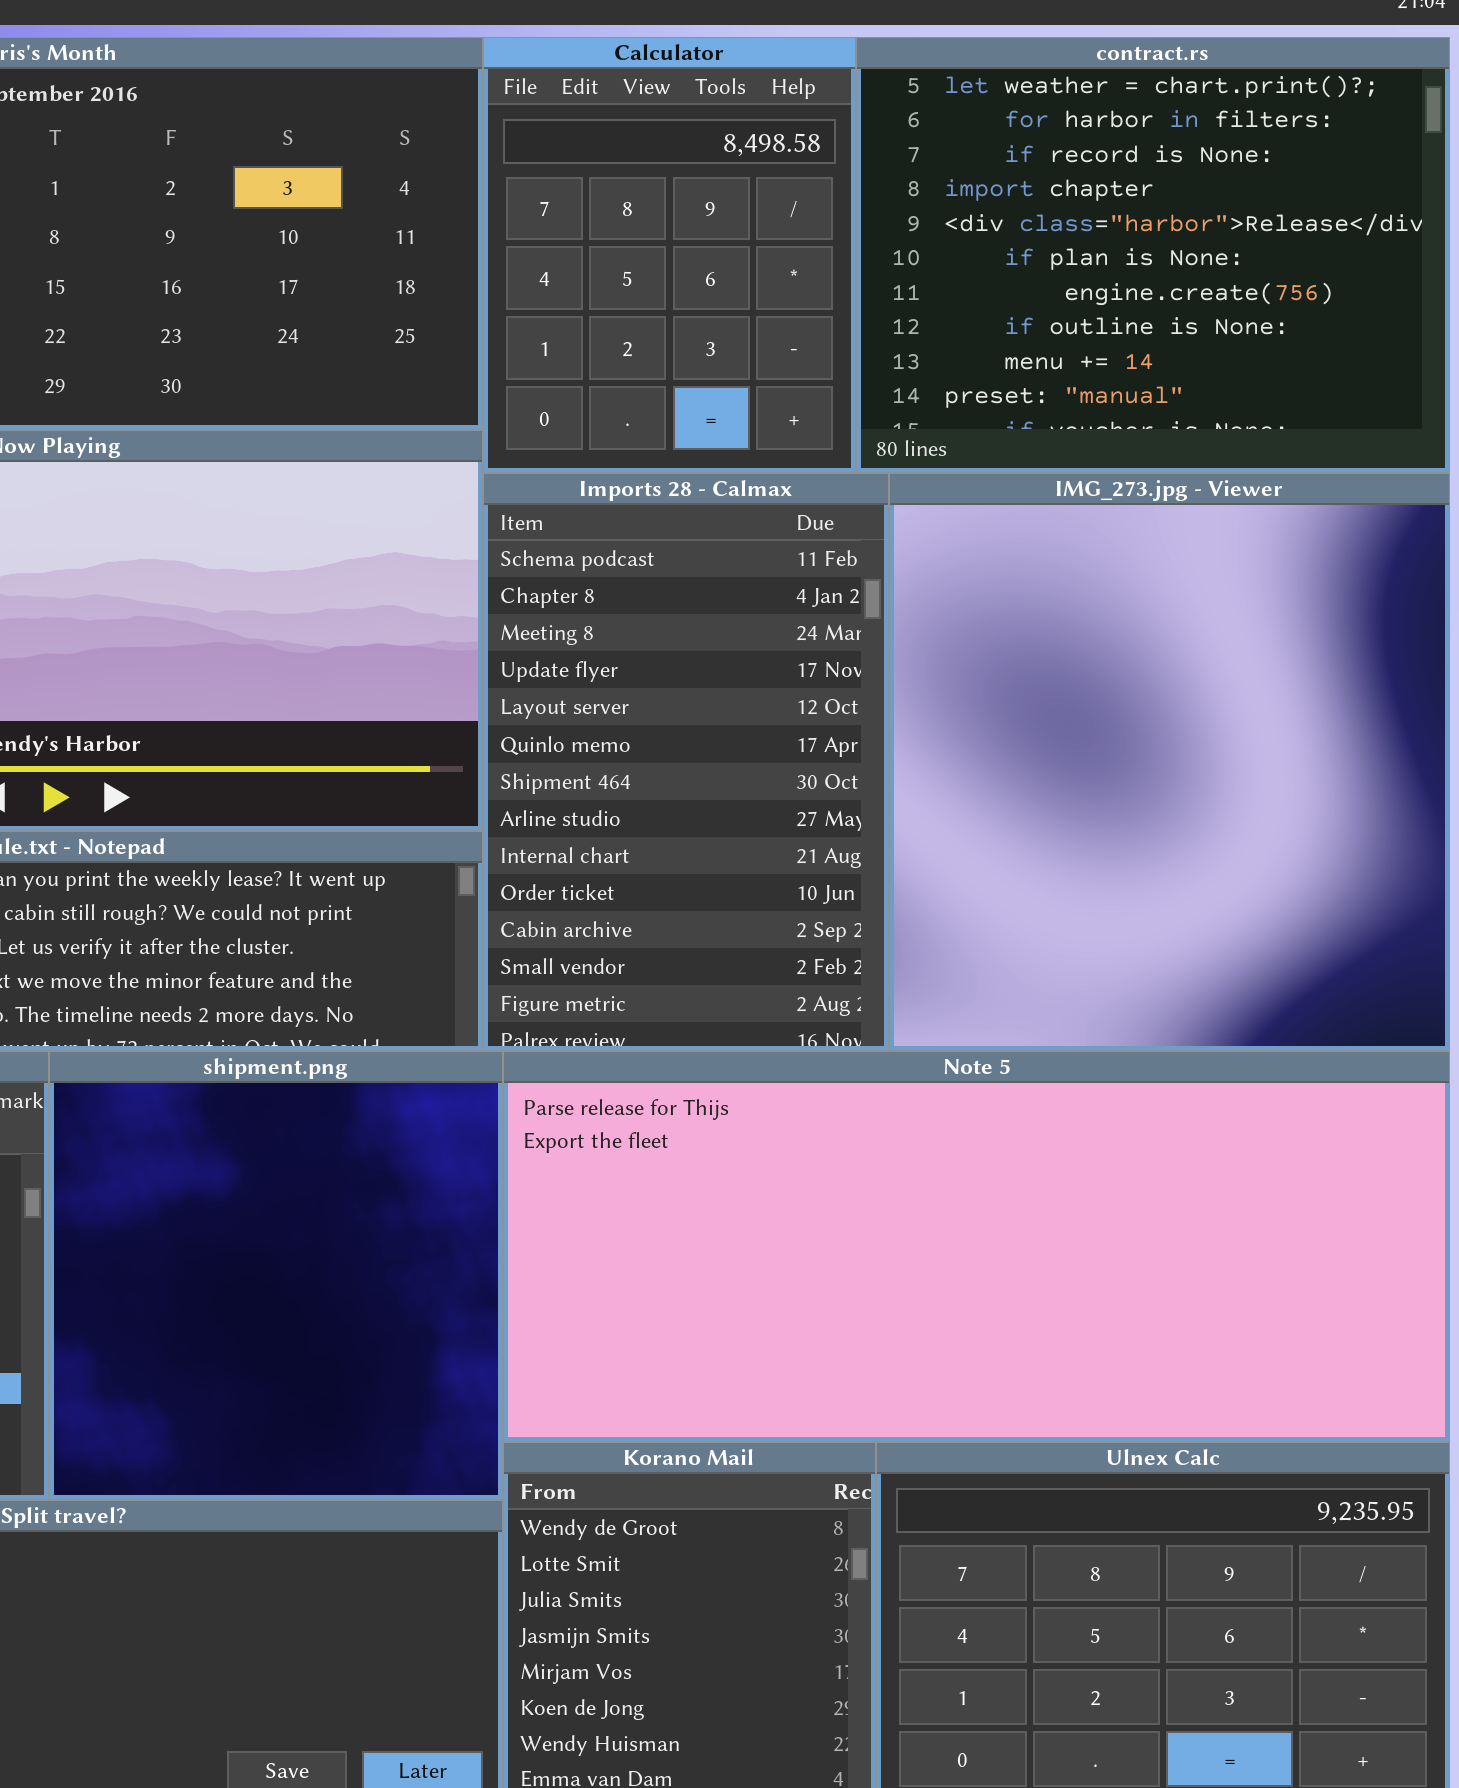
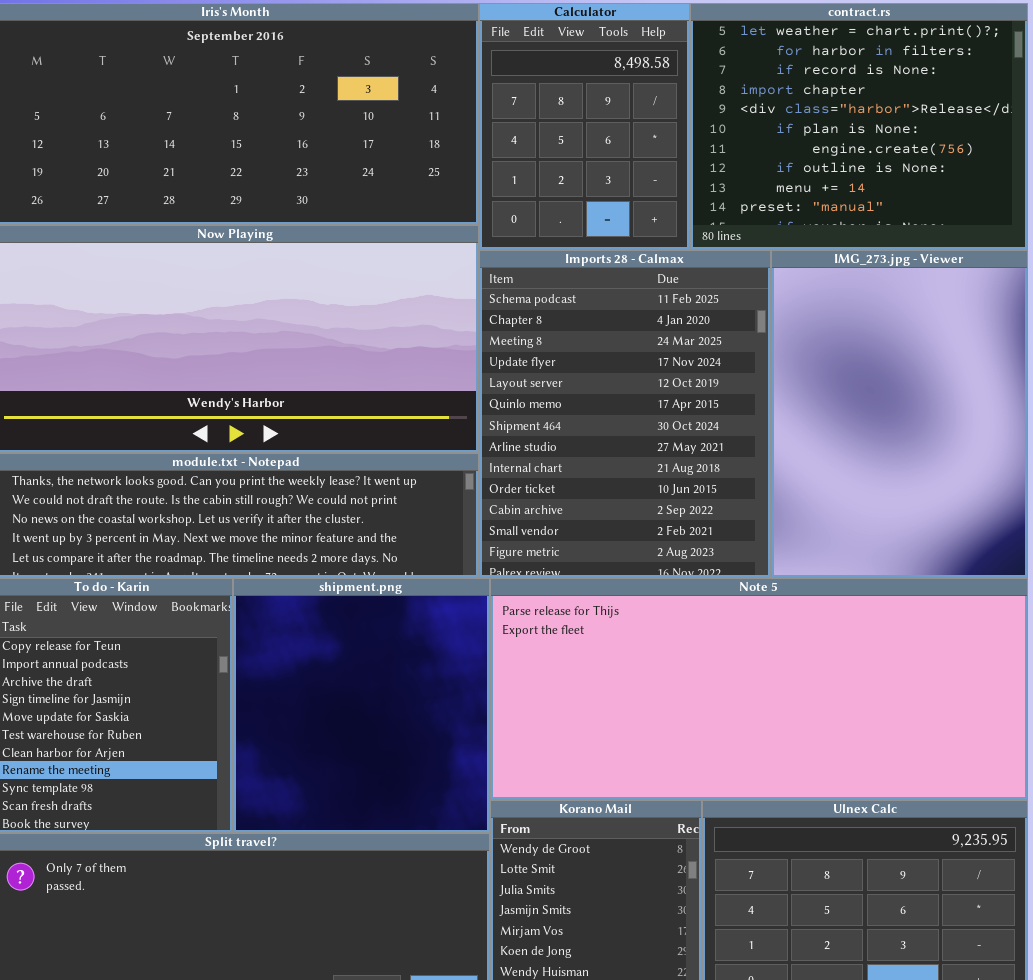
Imports 28 - Calmax: [483,473,889,1051] -> [479,250,771,578], resized
IMG_273.jpg - Viewer: [889,473,1450,1051] -> [771,250,1028,578], resized

